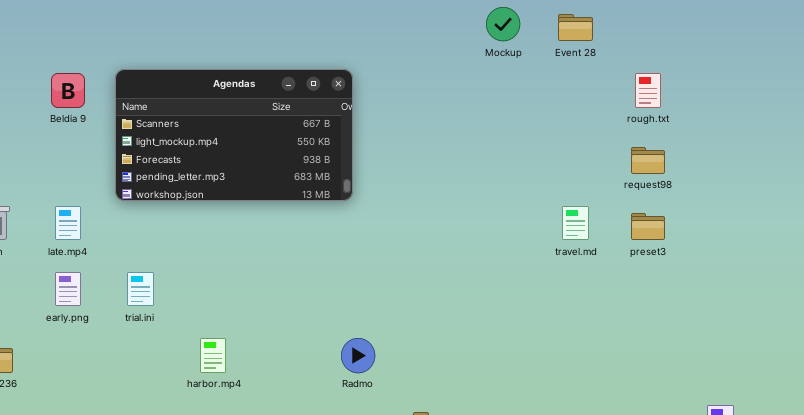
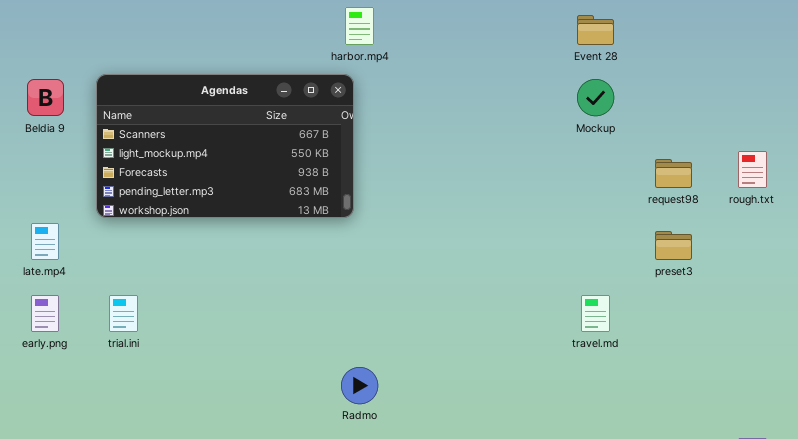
Mockup: [486,7,520,41] -> [577,79,614,116], moved
rough.txt: [635,73,661,108] -> [738,151,767,188], moved
travel.md: [562,206,589,240] -> [581,295,610,332], moved
harbor.mp4: [200,338,226,373] -> [345,7,374,45], moved

